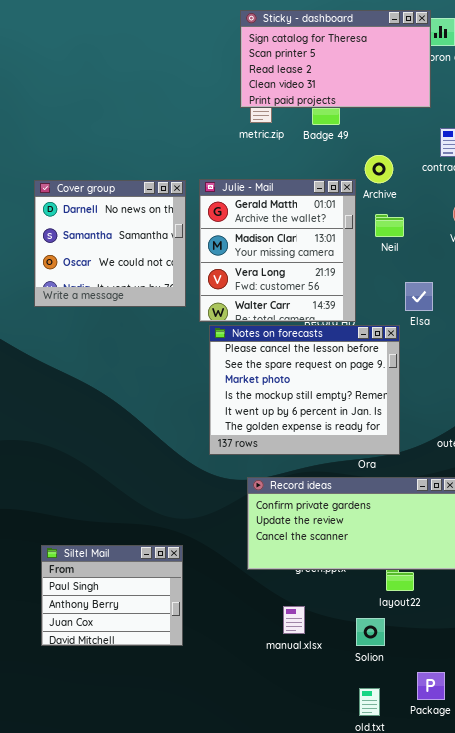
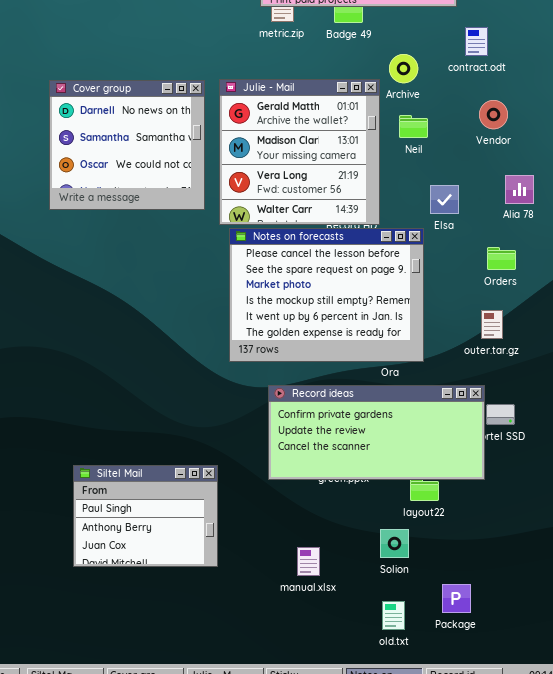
Siltel Mail: [41,545,183,646] -> [73,465,218,567], moved
manual.xlsx: [283,606,305,634] -> [297,547,320,576], moved

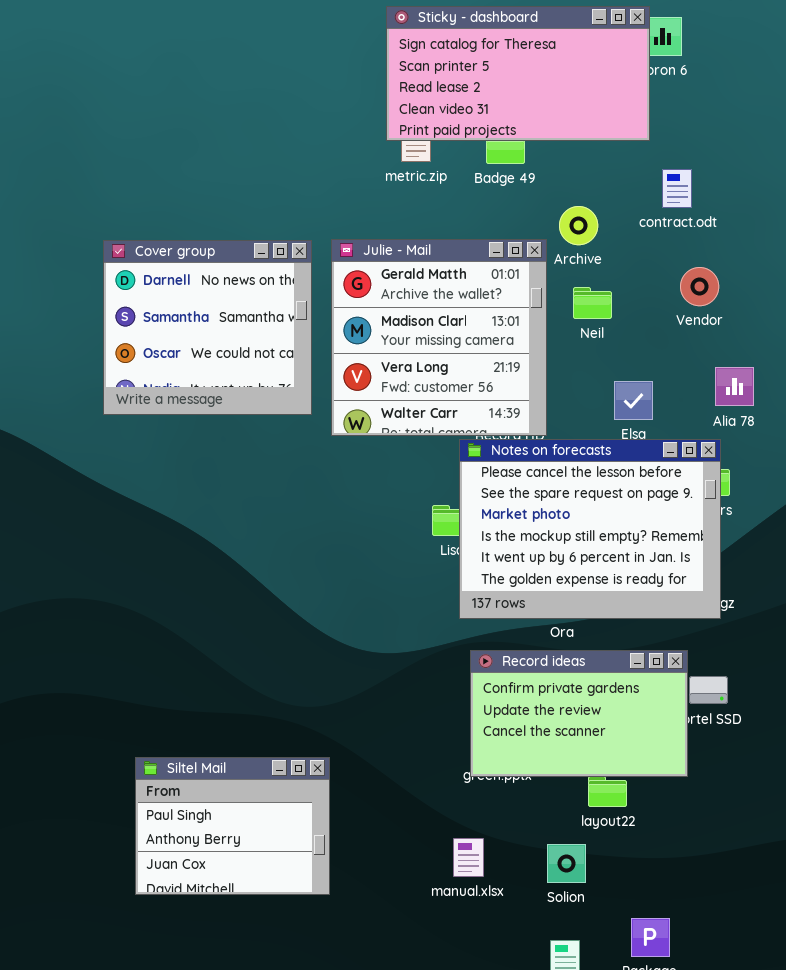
Notes on forecasts: [229,228,424,362] -> [459,439,721,619], moved
Record ideas: [268,385,485,480] -> [470,650,688,777], resized
manual.xlsx: [297,547,320,576] -> [453,838,484,877], moved

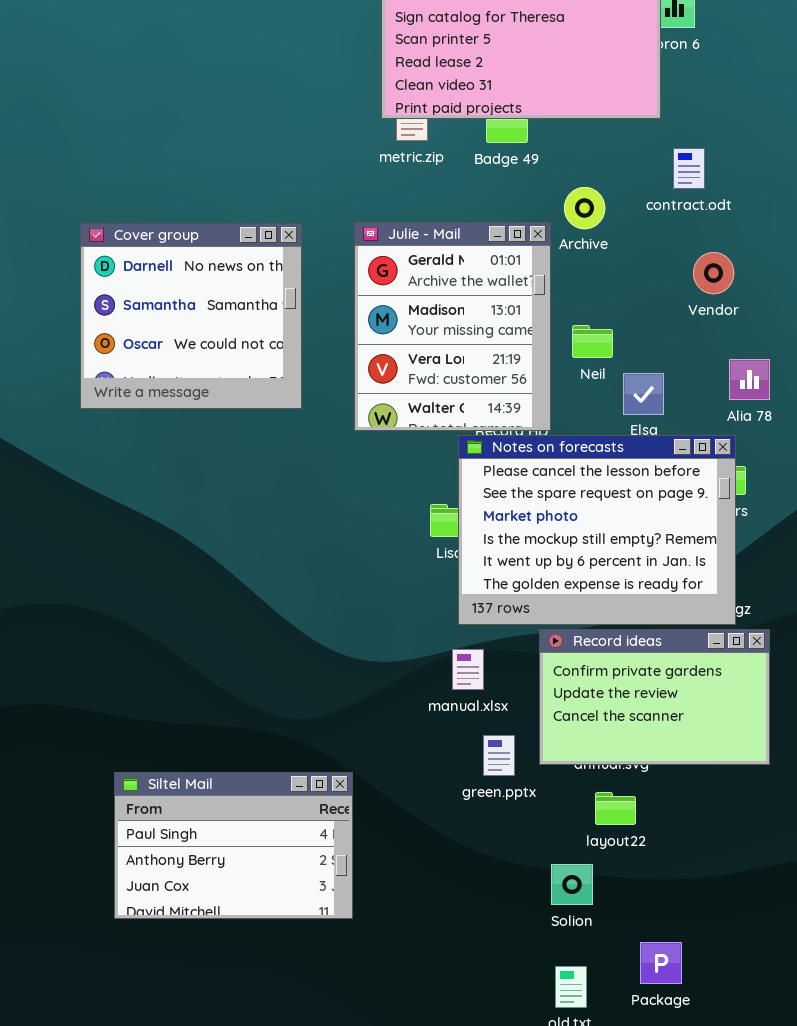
Julie - Mail: [331,239,547,436] -> [354,222,551,431], resized
Neil: [573,287,612,319] -> [572,325,613,358], moved
Record ideas: [470,650,688,777] -> [539,629,770,765], moved
Siltel Mail: [135,757,330,895] -> [114,772,353,919], resized
manual.xlsx: [453,838,484,877] -> [452,649,484,690], moved

